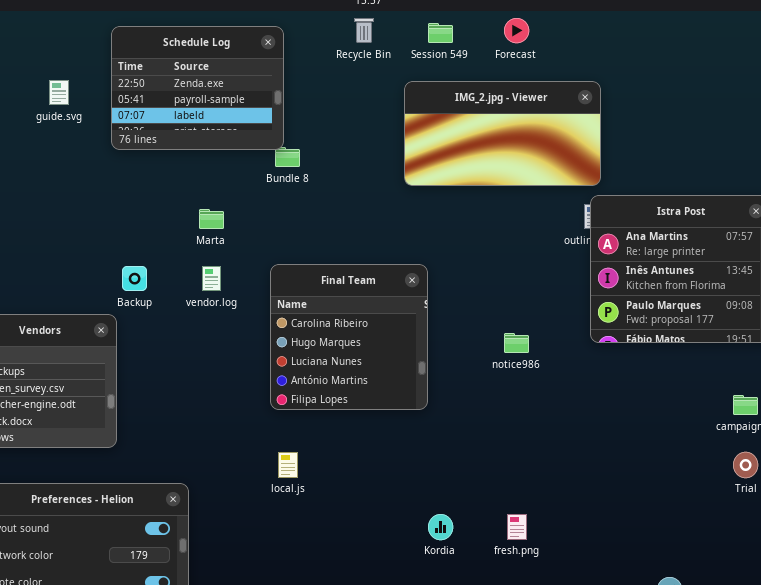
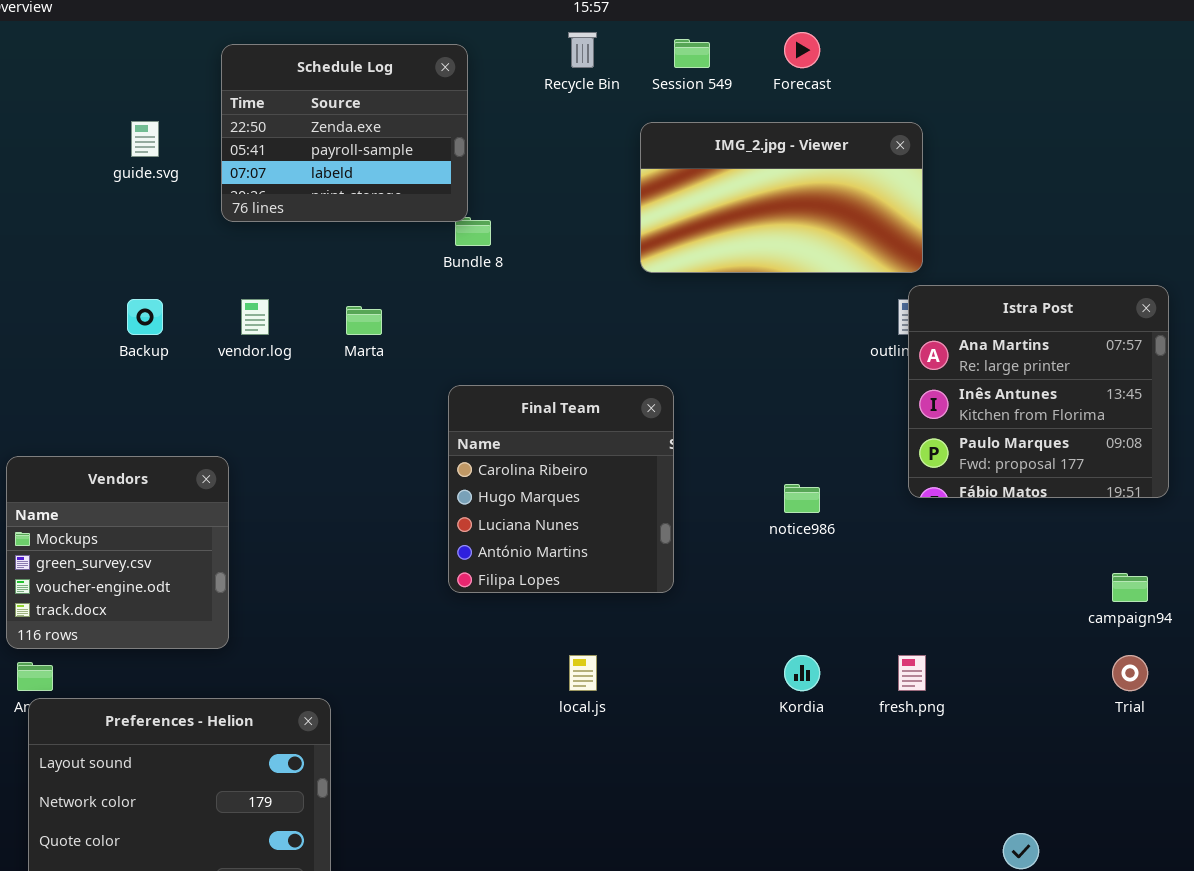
Backup: [122,266,147,291] -> [127,299,163,335], moved
vendor.log: [202,266,221,291] -> [241,299,269,335], moved
local.js: [278,452,298,478] -> [569,655,597,691], moved
Kordia: [428,514,453,540] -> [784,655,820,691], moved
fresh.png: [507,514,527,540] -> [898,655,926,691], moved

